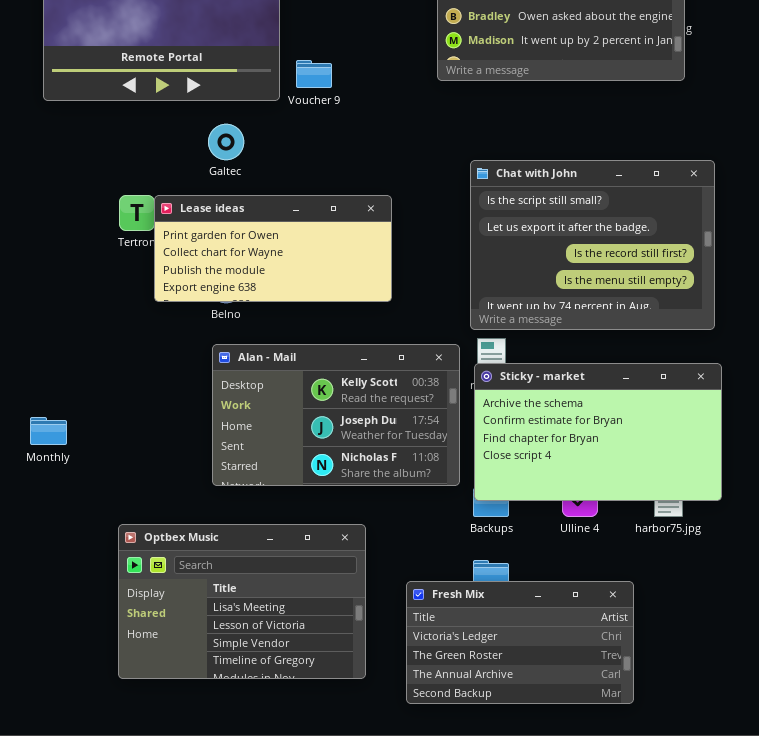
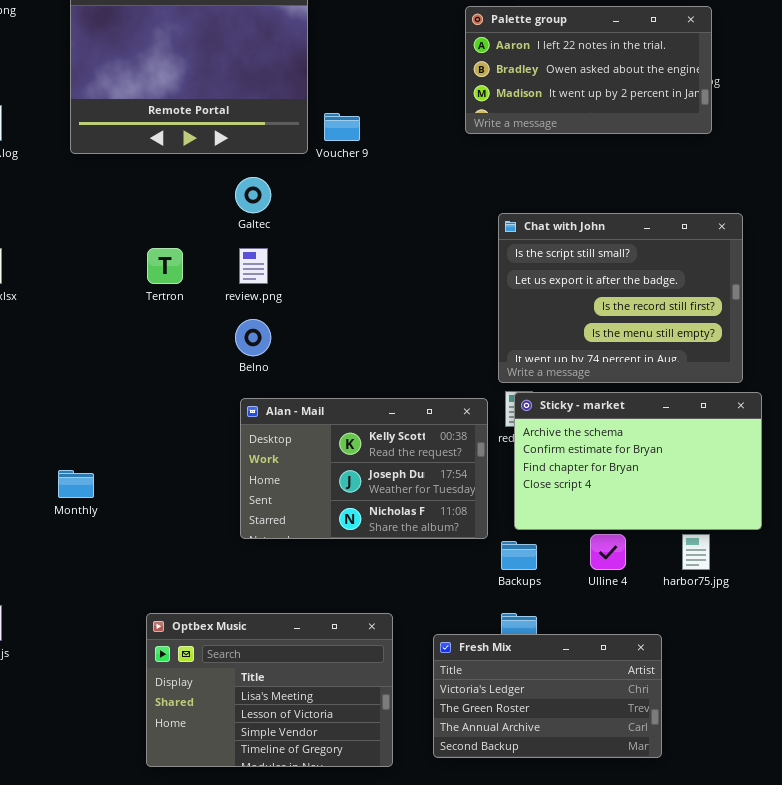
Lease ideas: [154,195,392,302] -> none, closed
Sticky - market: [474,363,722,501] -> [514,392,762,530], moved
Optbex Music: [118,524,366,679] -> [146,613,393,767], moved

